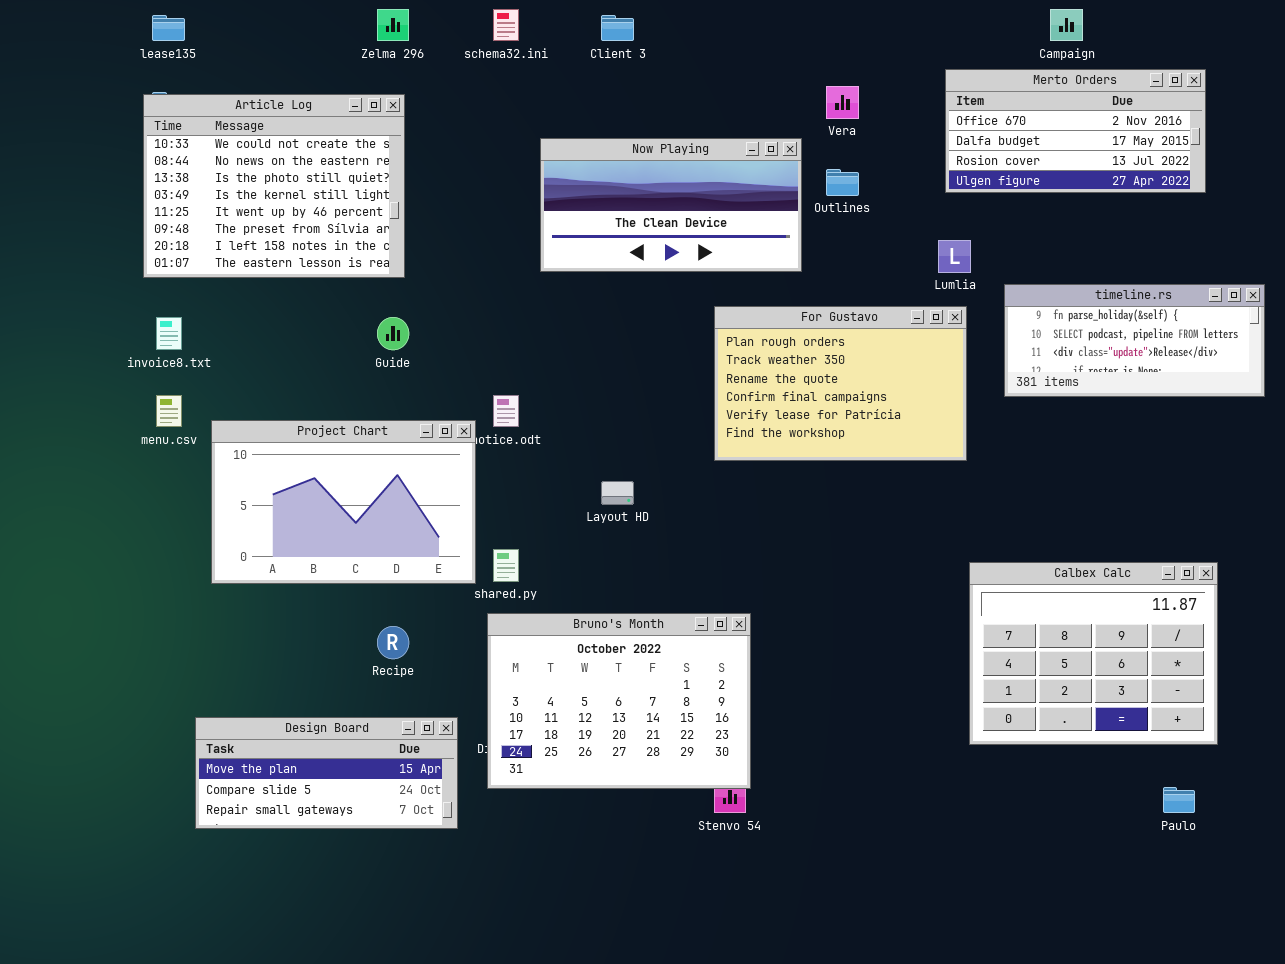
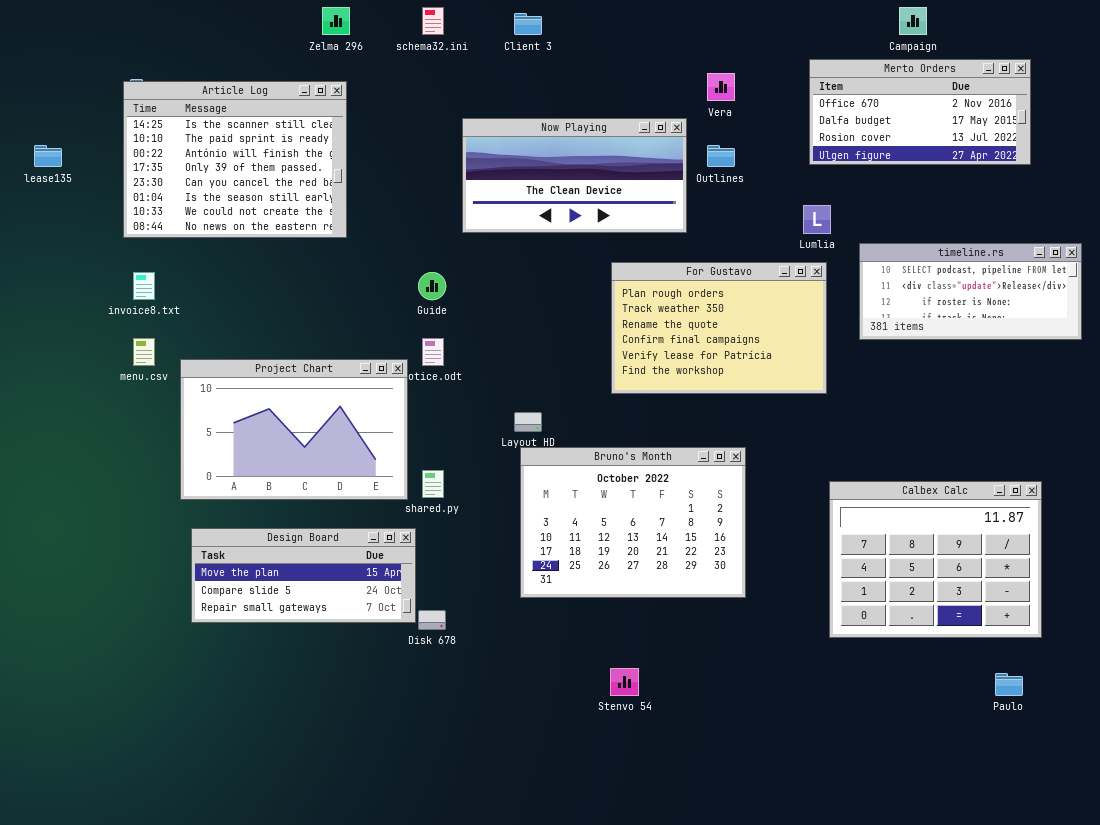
lease135: [152,15,185,41] -> [34,145,62,167], moved
Article Log: [143,94,405,278] -> [123,81,347,238], scrolled up 6 rows
timeline.rs: [1004,284,1265,397] -> [859,243,1082,340], scrolled down 1 row
Guide: [377,317,409,350] -> [418,272,446,300], moved
Bruno's Month: [487,613,751,789] -> [520,447,746,598], moved
Design Board: [195,717,458,829] -> [191,528,416,623], moved

